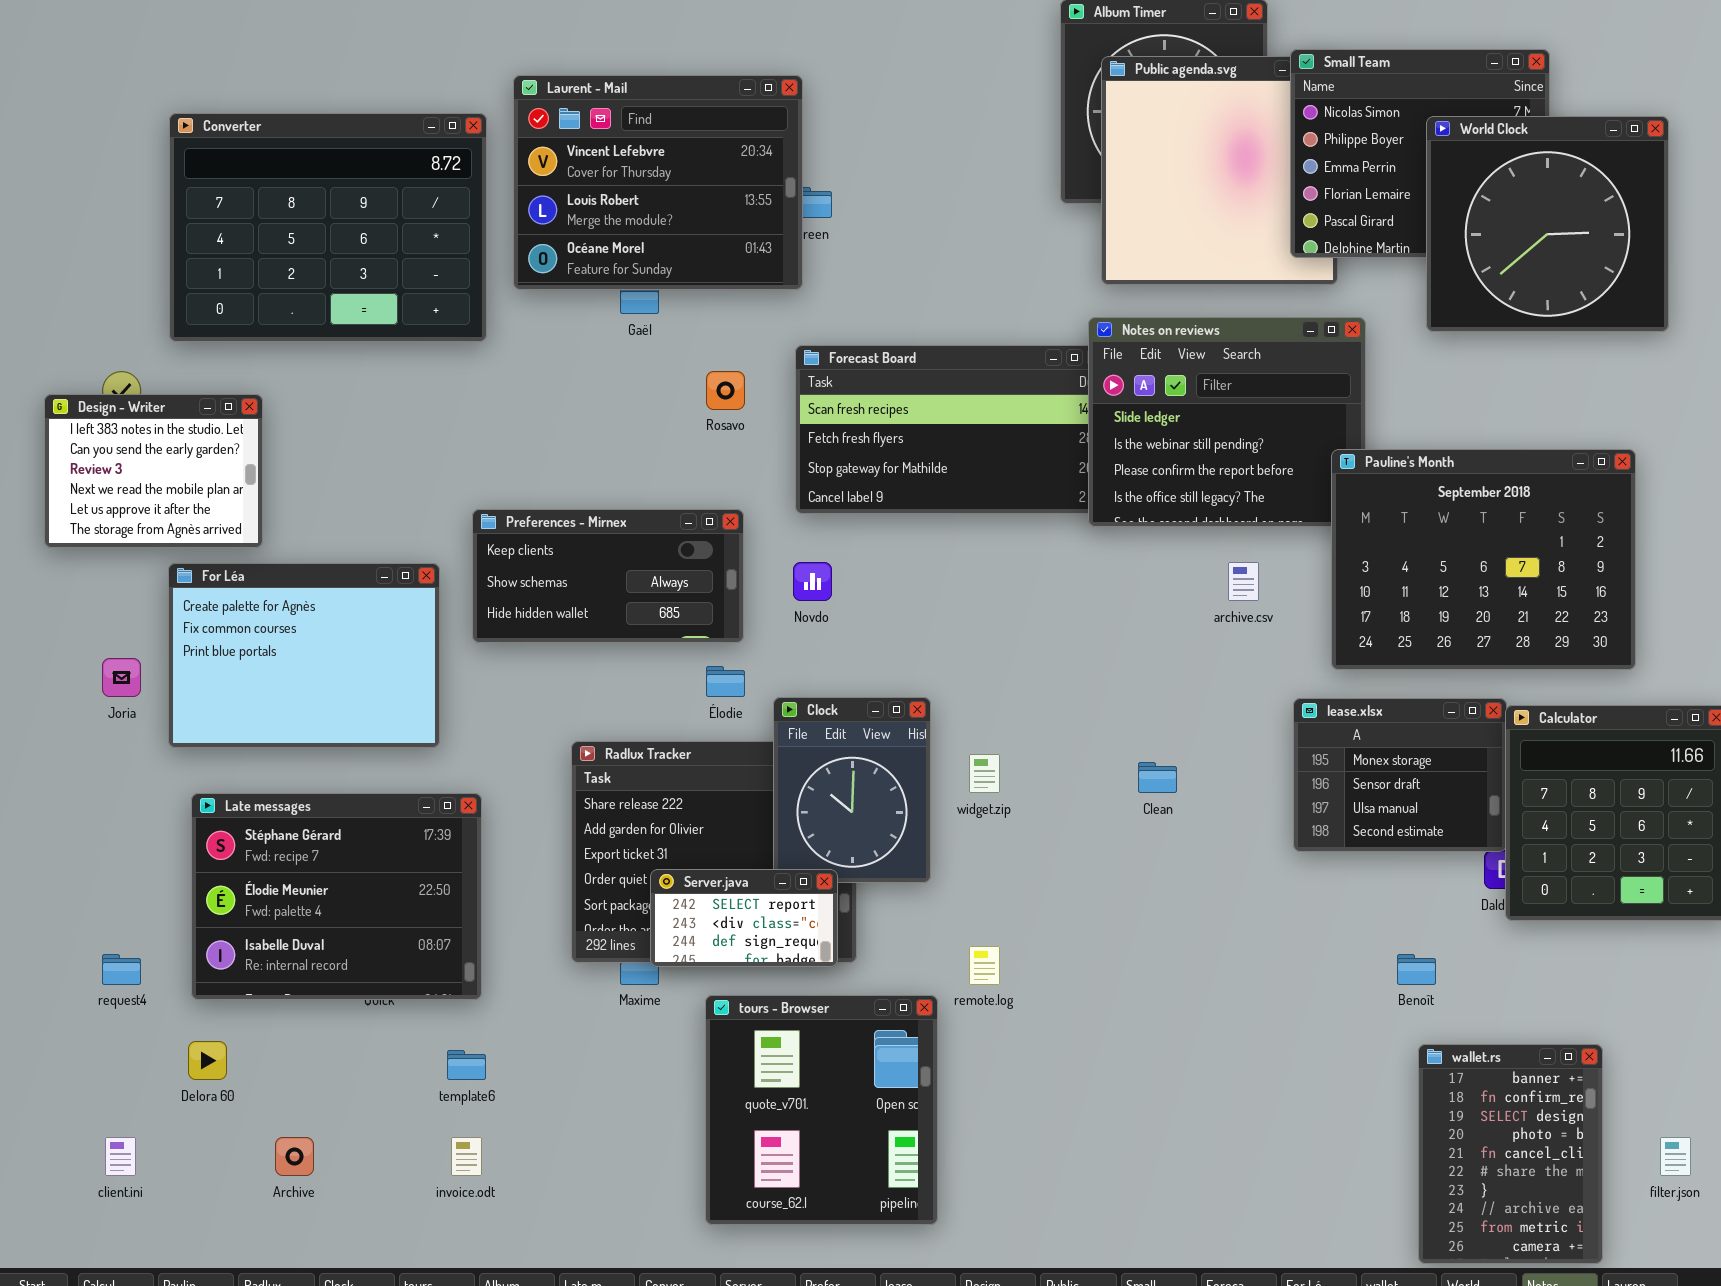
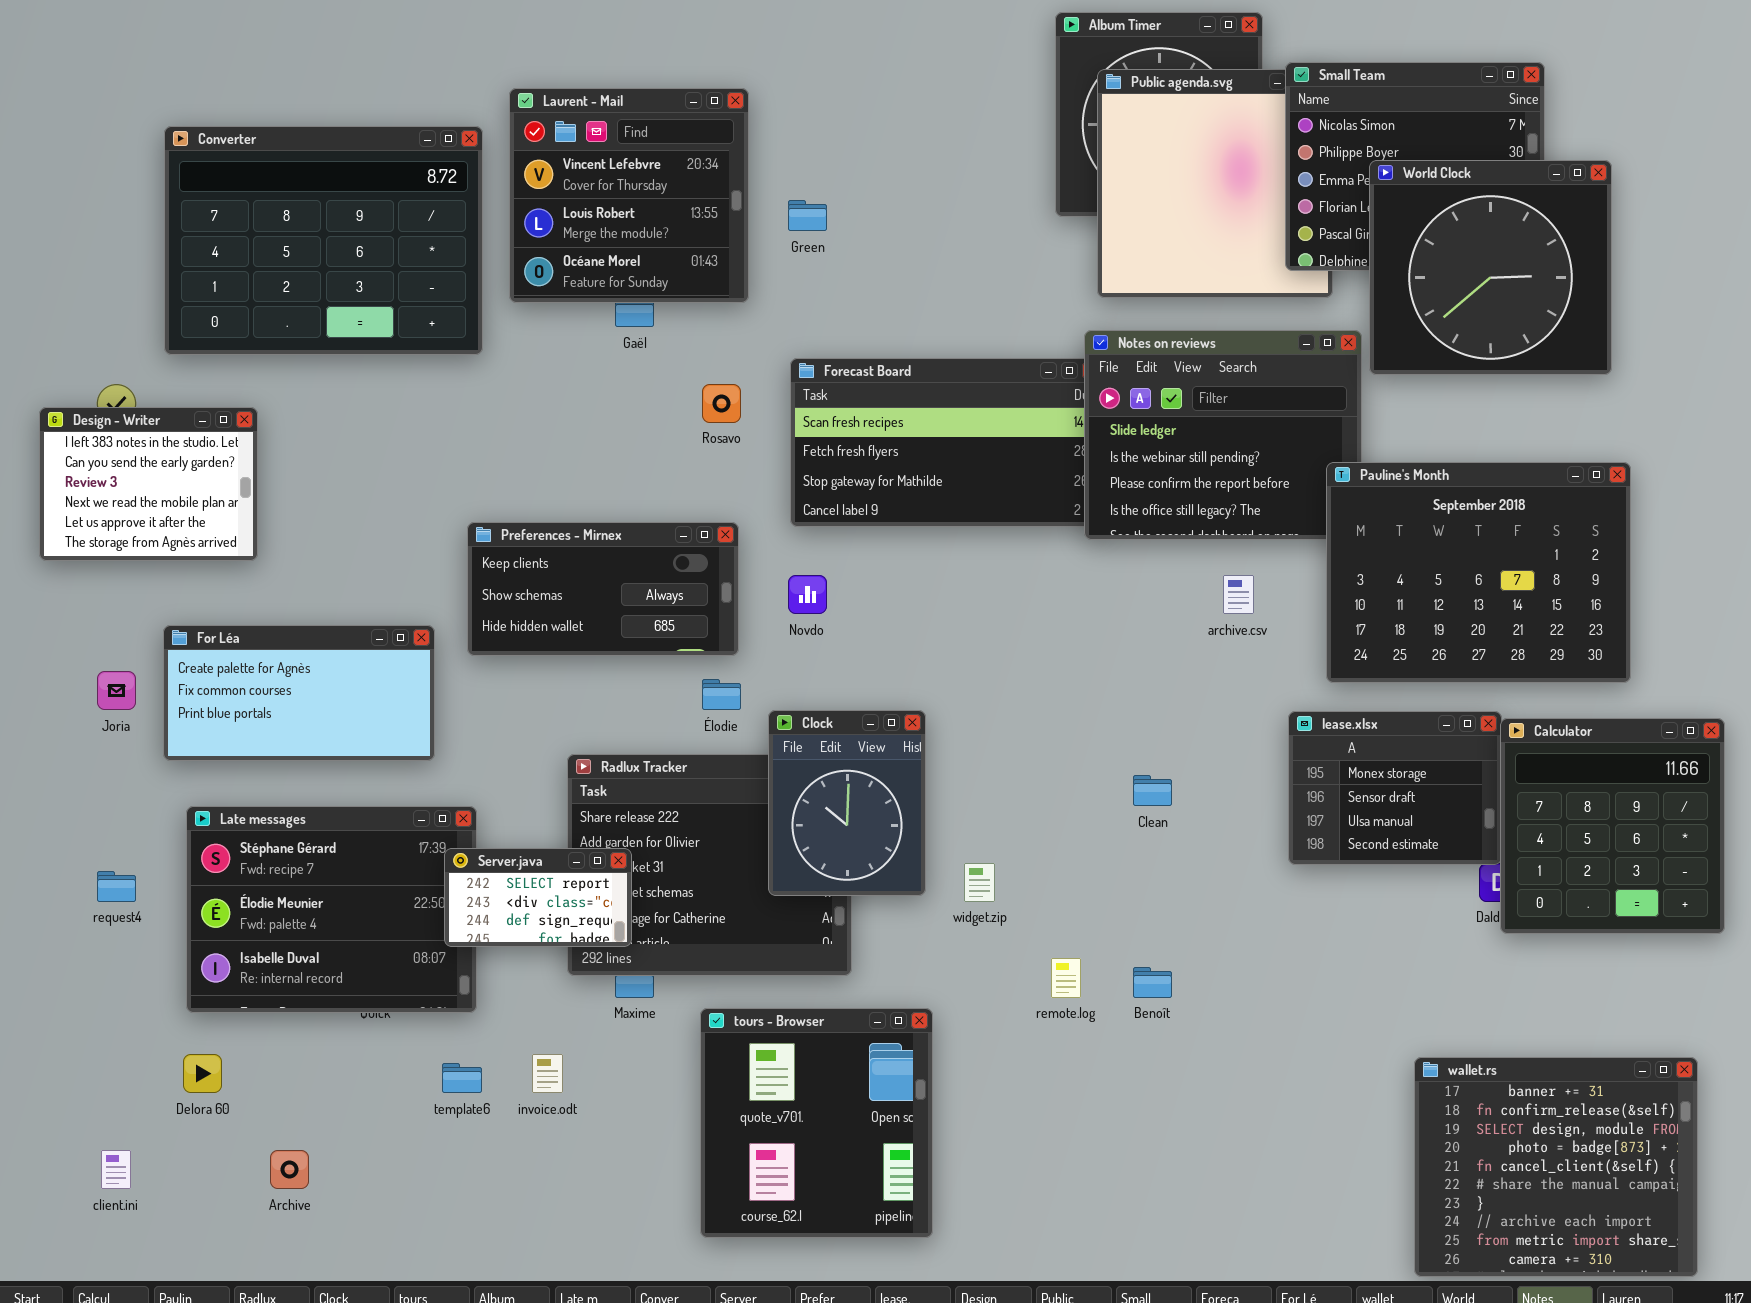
Laurent - Mail: [513,75,803,290] -> [509,88,749,303], resized
World Clock: [1426,116,1669,332] -> [1369,160,1612,375], moved
For Léa: [168,563,440,748] -> [163,625,435,761], resized
widget.zip: [969,754,1000,793] -> [964,863,995,902], moved
Server.java: [650,869,838,967] -> [444,848,632,947], moved
remote.log: [969,946,1000,985] -> [1051,958,1081,998], moved
request4: [102,954,141,985] -> [97,871,136,902], moved
Benoît: [1397,954,1436,985] -> [1133,967,1172,998], moved
wallet.rs: [1418,1044,1603,1264] -> [1414,1057,1698,1277], resized
invoice.odt: [451,1137,482,1176] -> [532,1054,563,1093], moved

